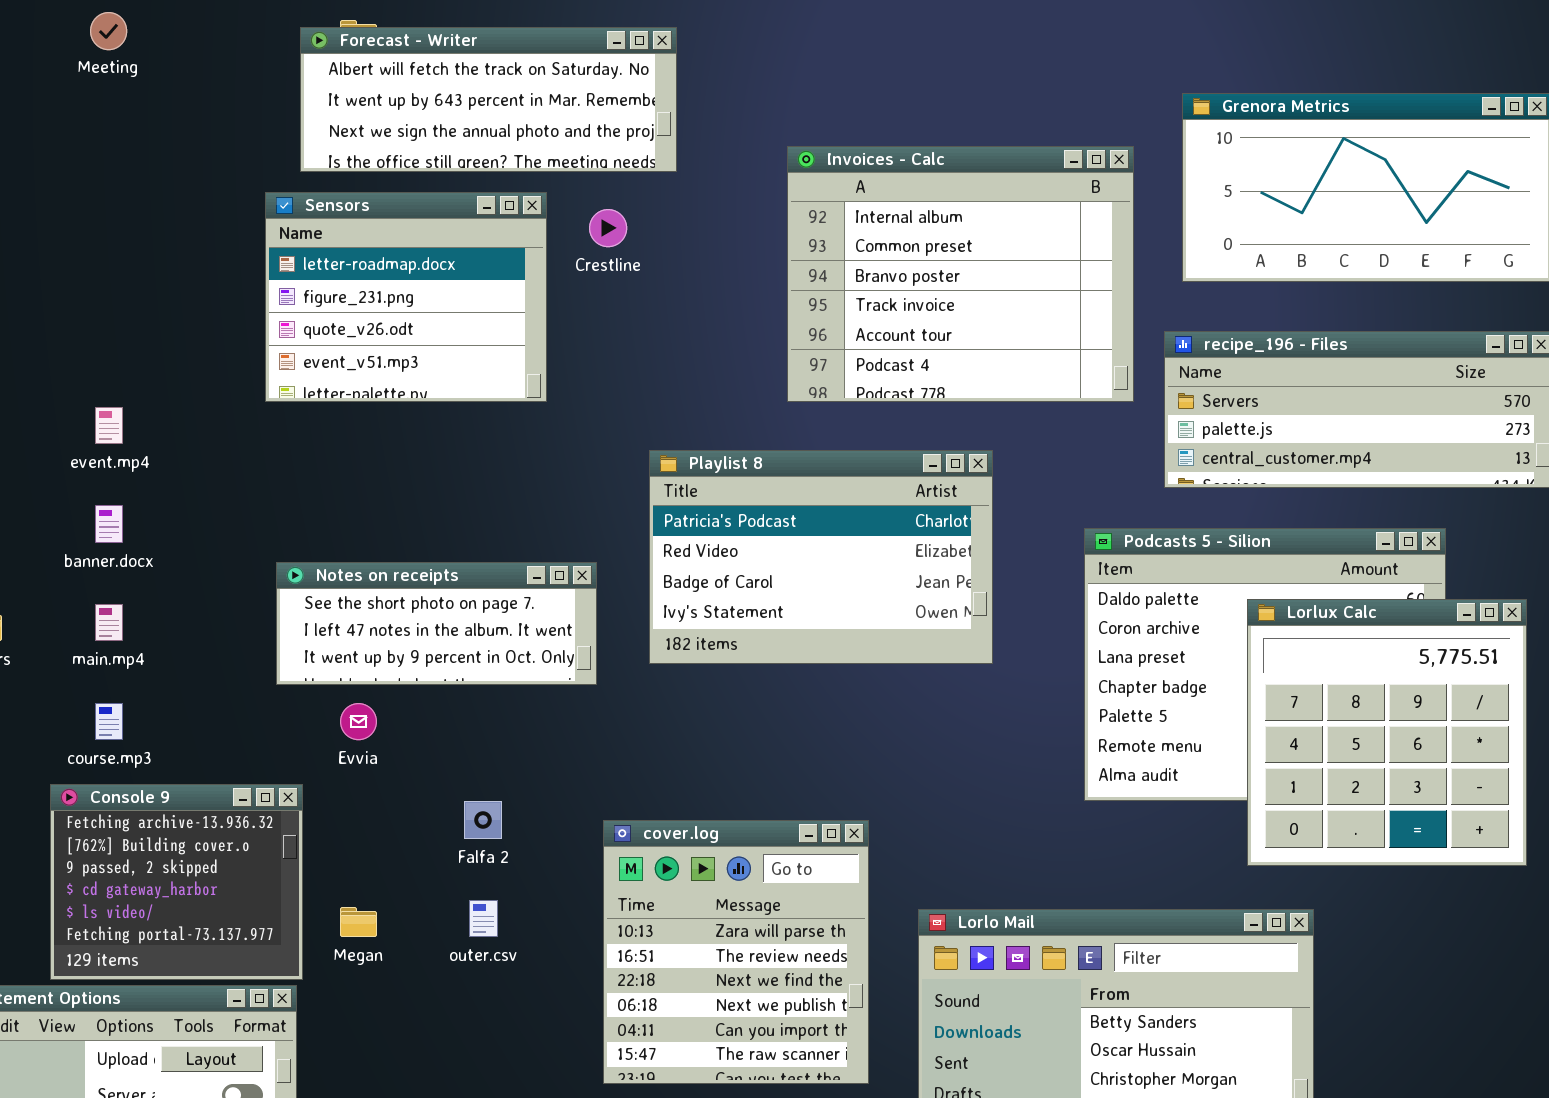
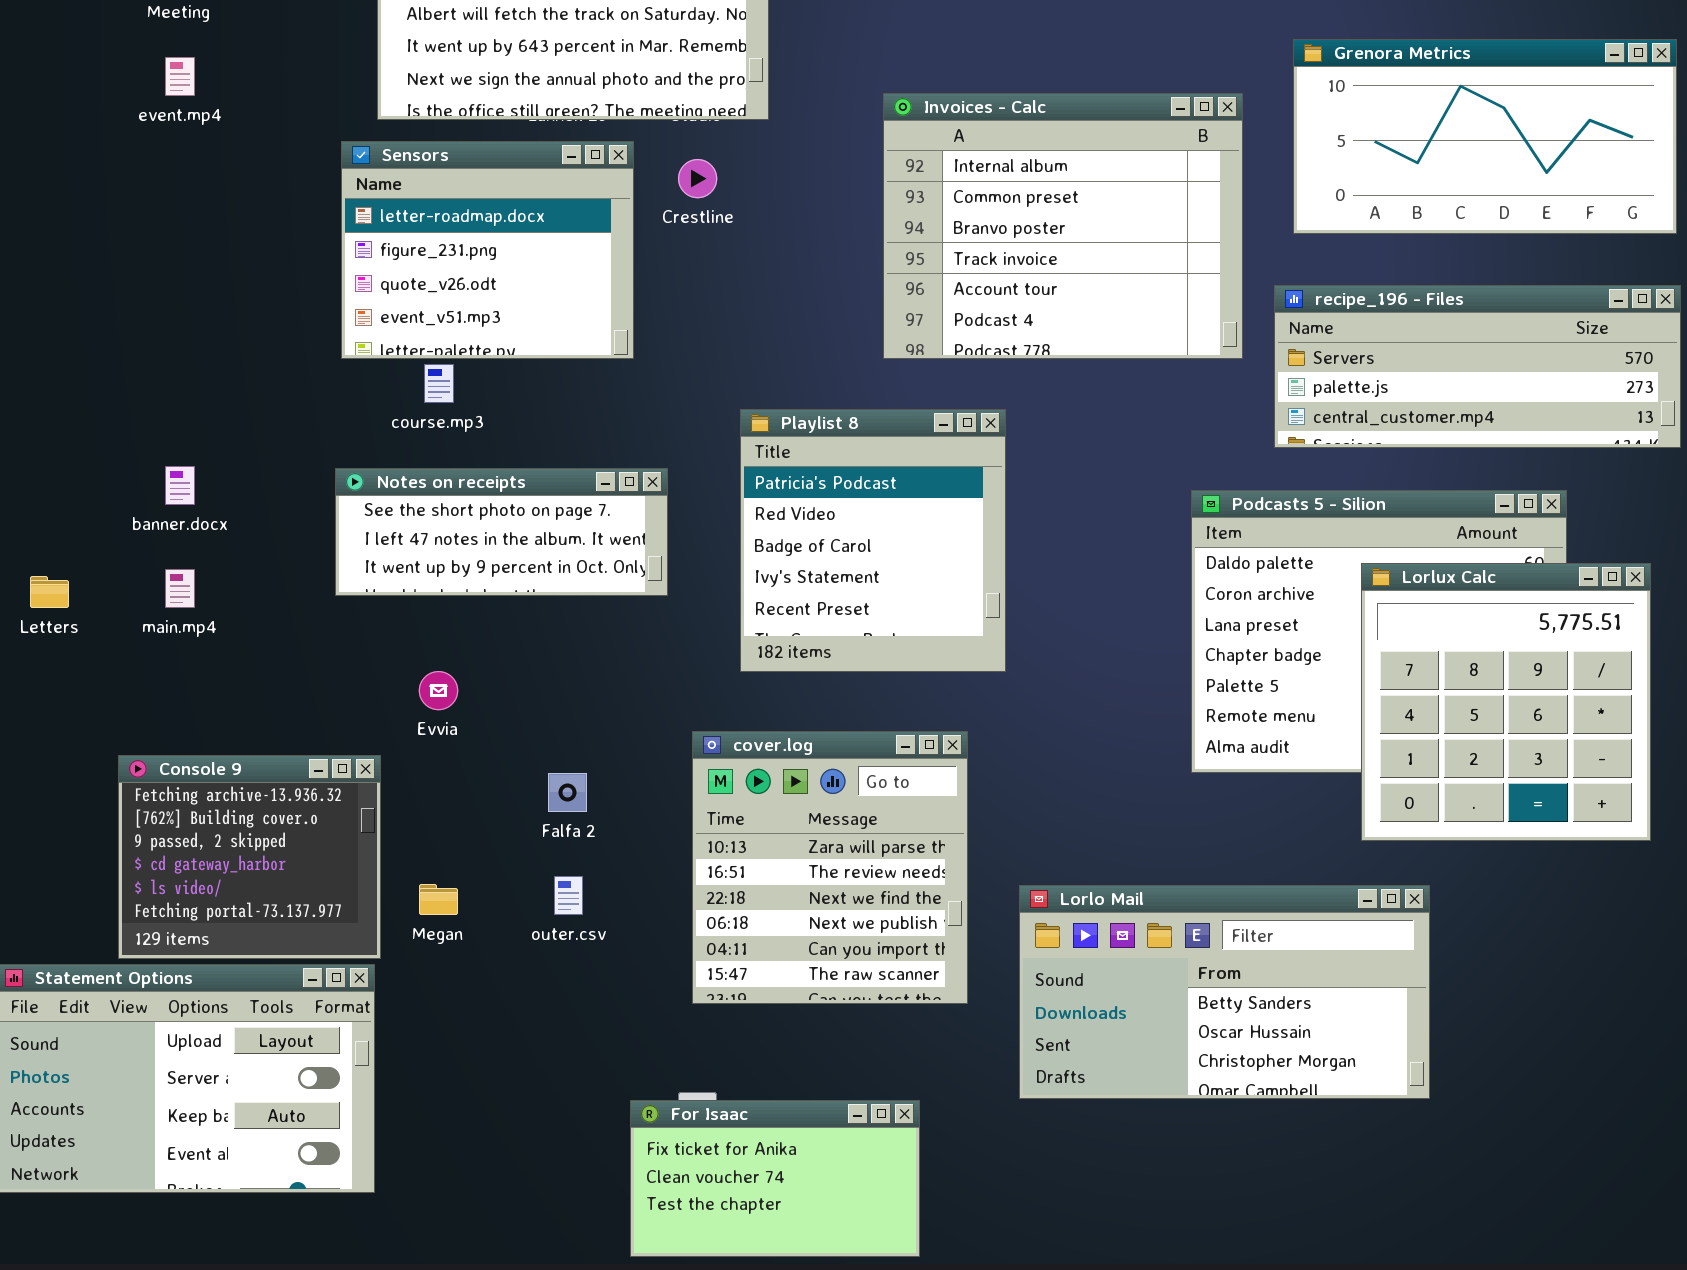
event.mp4: [95,407,123,444] -> [165,57,195,96], moved
Playlist 8: [649,450,993,664] -> [740,409,1006,672], resized
Notes on receipts: [276,562,597,685] -> [335,468,668,596], moved
course.mp3: [95,703,123,740] -> [424,364,454,403], moved
cover.log: [603,820,869,1084] -> [692,731,968,1004], moved

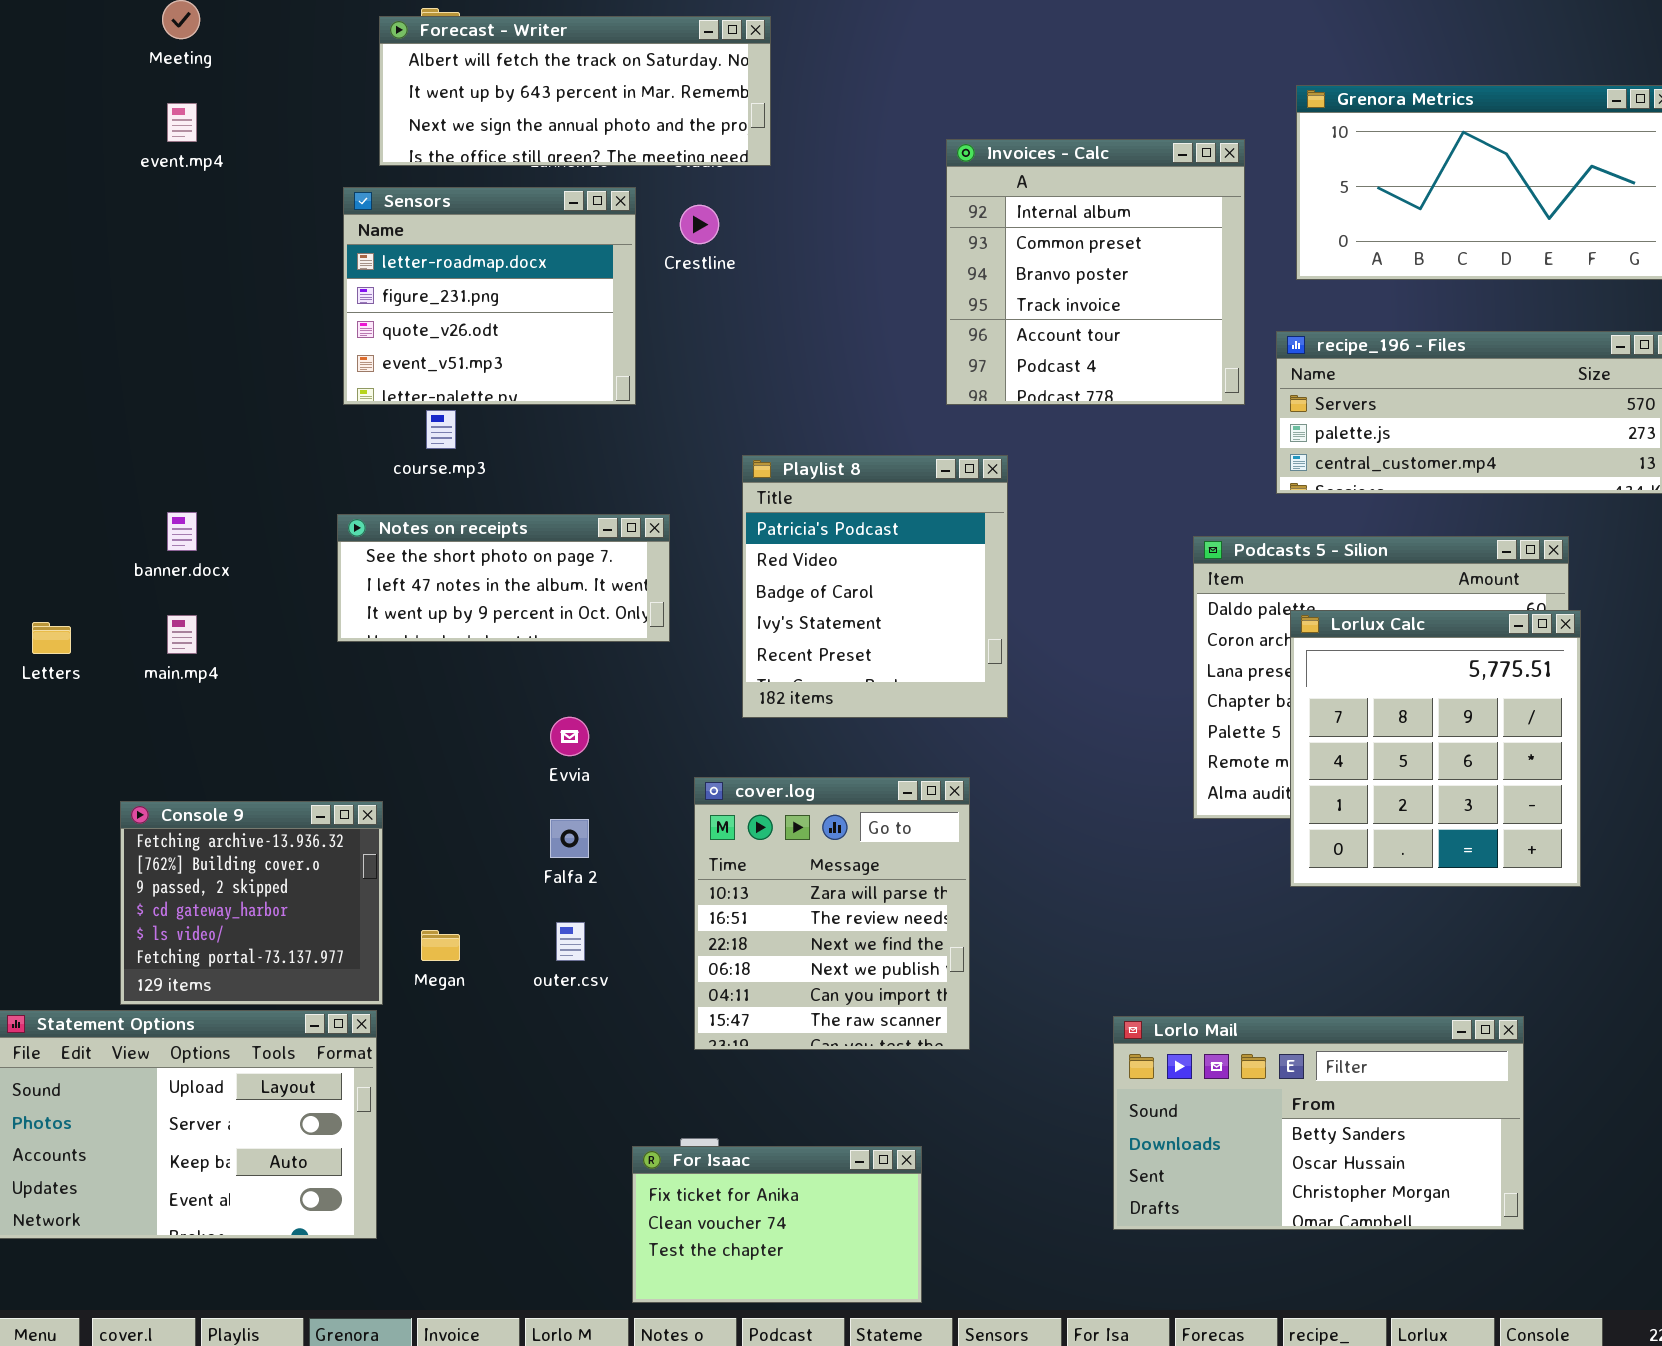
Invoices - Calc: [883,93,1243,359] -> [946,139,1245,405], resized
Lorlux Calc: [1361,563,1651,841] -> [1290,610,1581,887], moved
Evvia: [419,671,458,710] -> [550,717,589,756], moved
Lorlo Mail: [1019,885,1430,1099] -> [1113,1016,1524,1230], moved

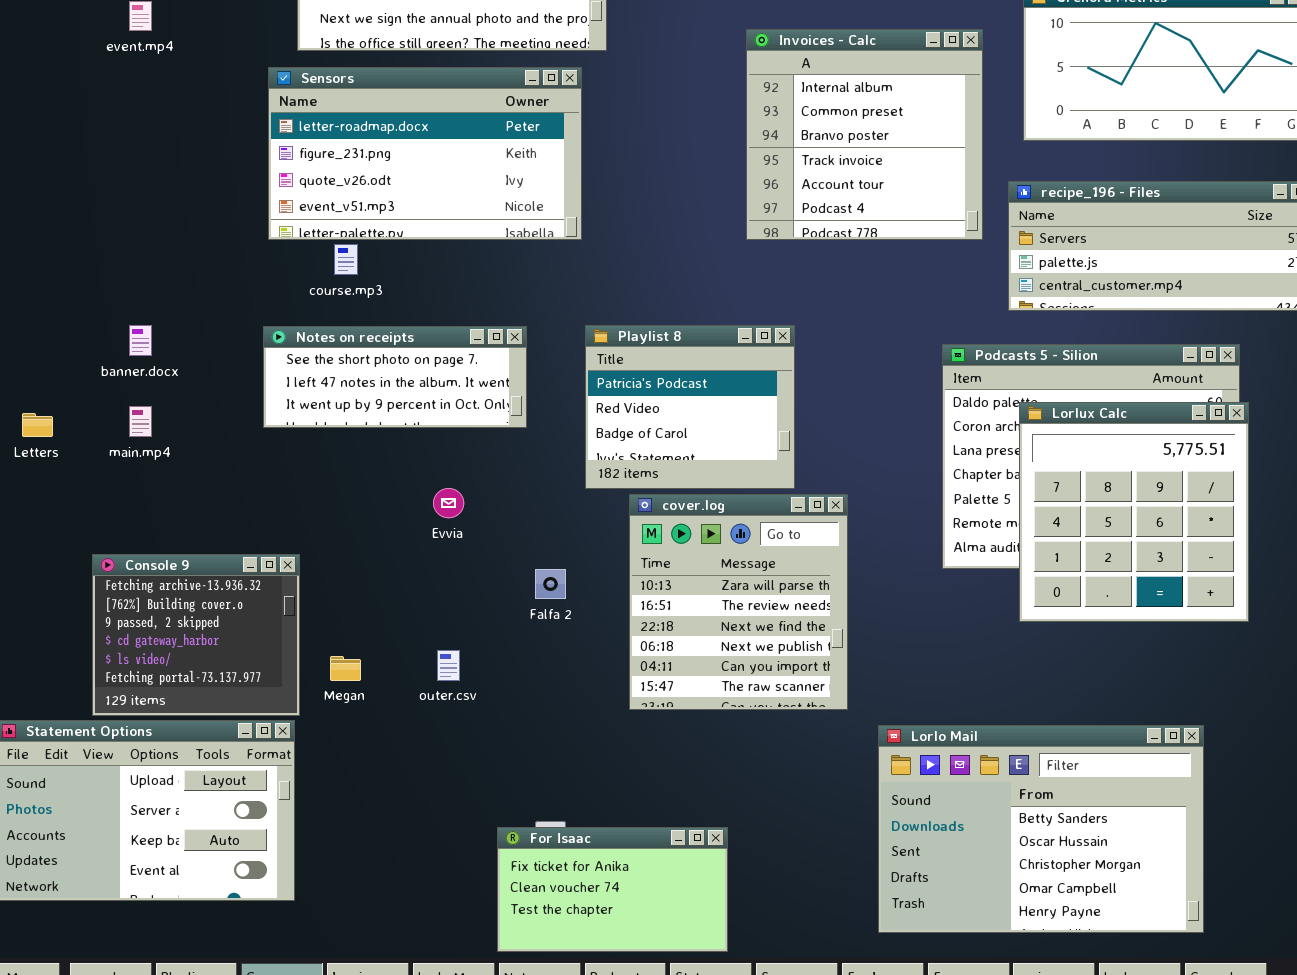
Sensors: [343,187,636,405] -> [268,67,582,240], resized
Playlist 8: [742,455,1008,718] -> [585,325,795,489], resized
cover.log: [694,777,970,1050] -> [629,494,848,710], moved
Falfa 2: [550,819,589,858] -> [535,569,566,599], moved
Lorlo Mail: [1113,1016,1524,1230] -> [878,725,1204,933], resized

